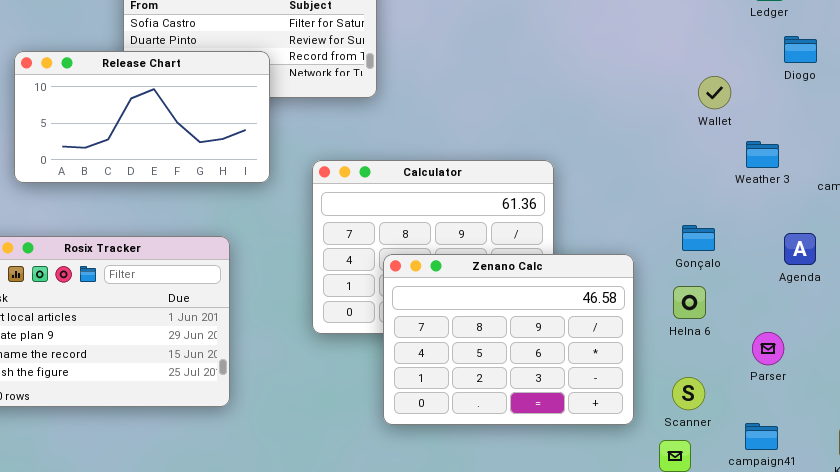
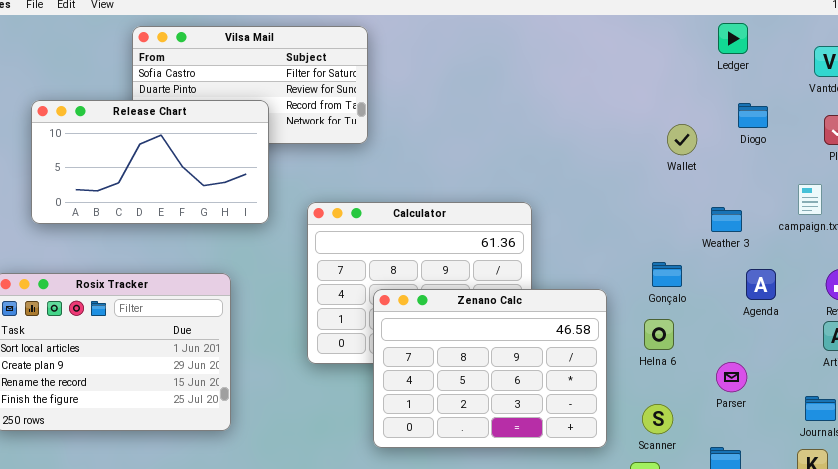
Diogo: [784,36,817,63] -> [738,103,768,128], moved
Weather 3: [746,141,779,168] -> [711,207,742,232], moved

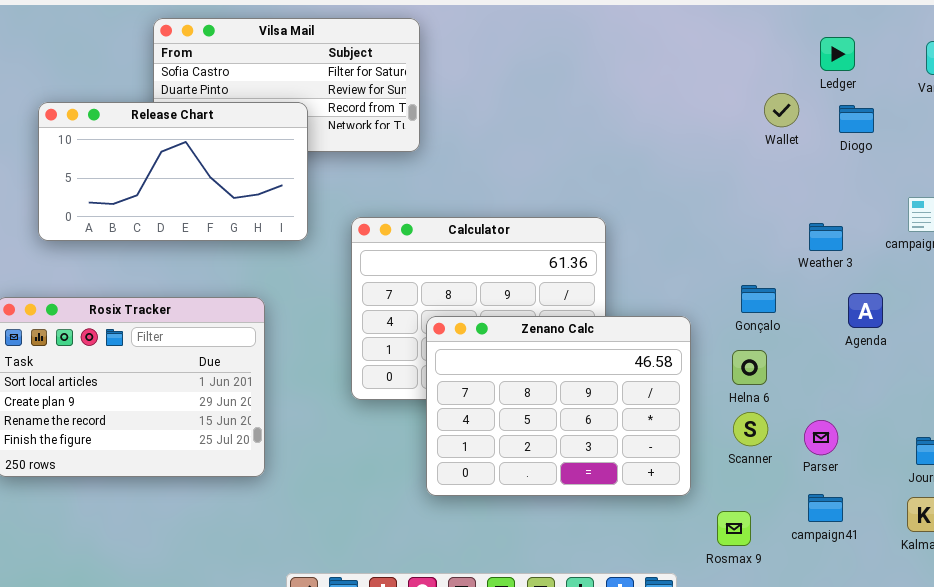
Ledger: [718,23,748,54] -> [820,37,855,71], moved
Wallet: [667,124,697,155] -> [764,93,799,127], moved
Parser: [716,362,747,392] -> [804,420,838,455], moved
Scanner: [642,404,673,434] -> [733,412,768,446], moved

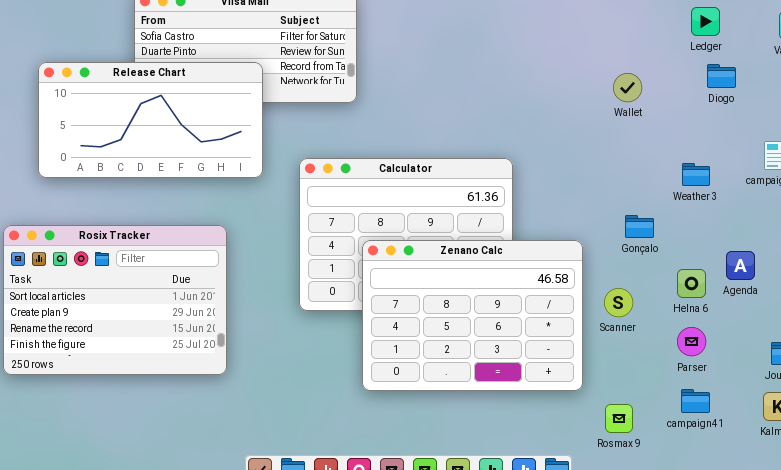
Wallet: [764,93,799,127] -> [613,73,642,102], moved
Agenda: [848,293,883,328] -> [726,251,755,280], moved
Helna 6: [732,350,767,385] -> [677,269,706,298], moved
Scanner: [733,412,768,446] -> [604,288,633,317], moved

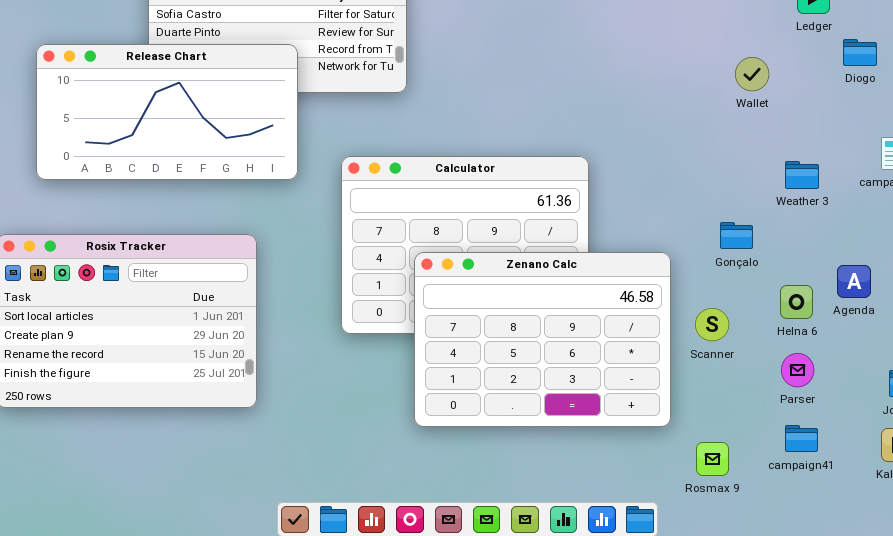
Diogo: [707,64,736,88] -> [843,39,877,66], moved
Wallet: [613,73,642,102] -> [735,57,769,91], moved

